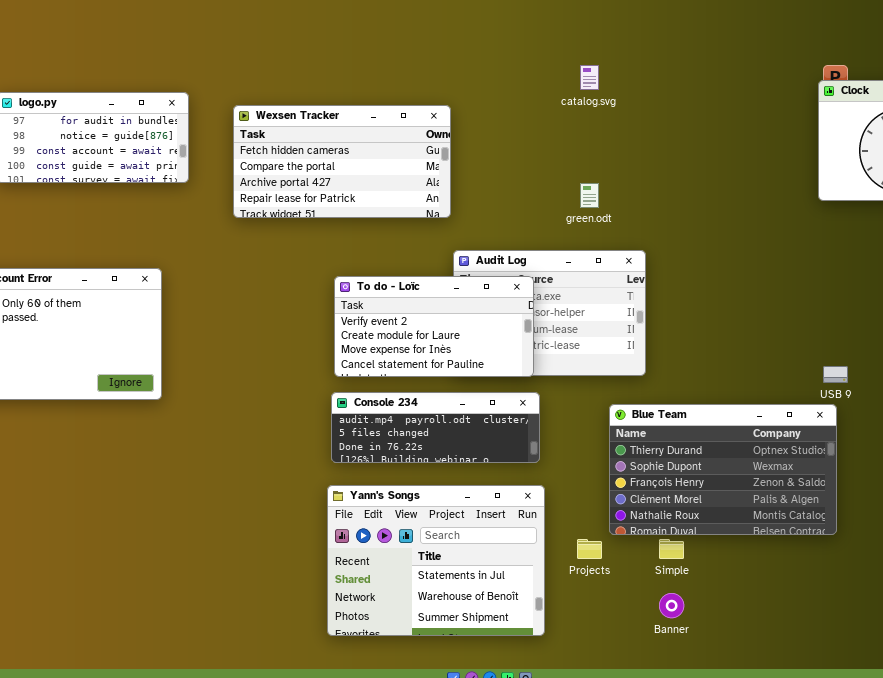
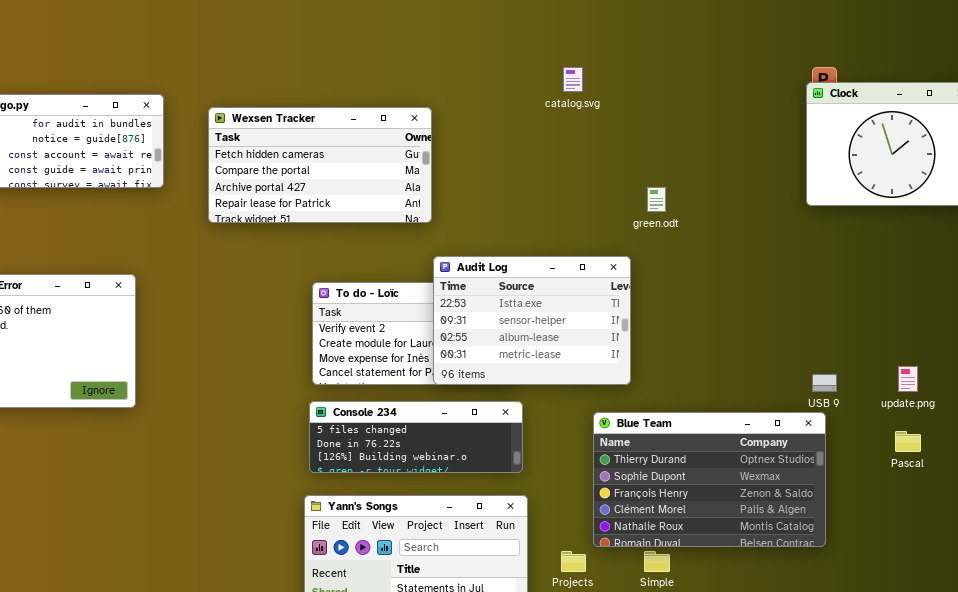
green.odt: [580,183,599,208] -> [647,187,666,212], moved
Audit Log: [453,250,646,376] -> [433,256,631,385], raised
Console 234: [331,392,540,463] -> [309,401,523,473], scrolled down 1 row

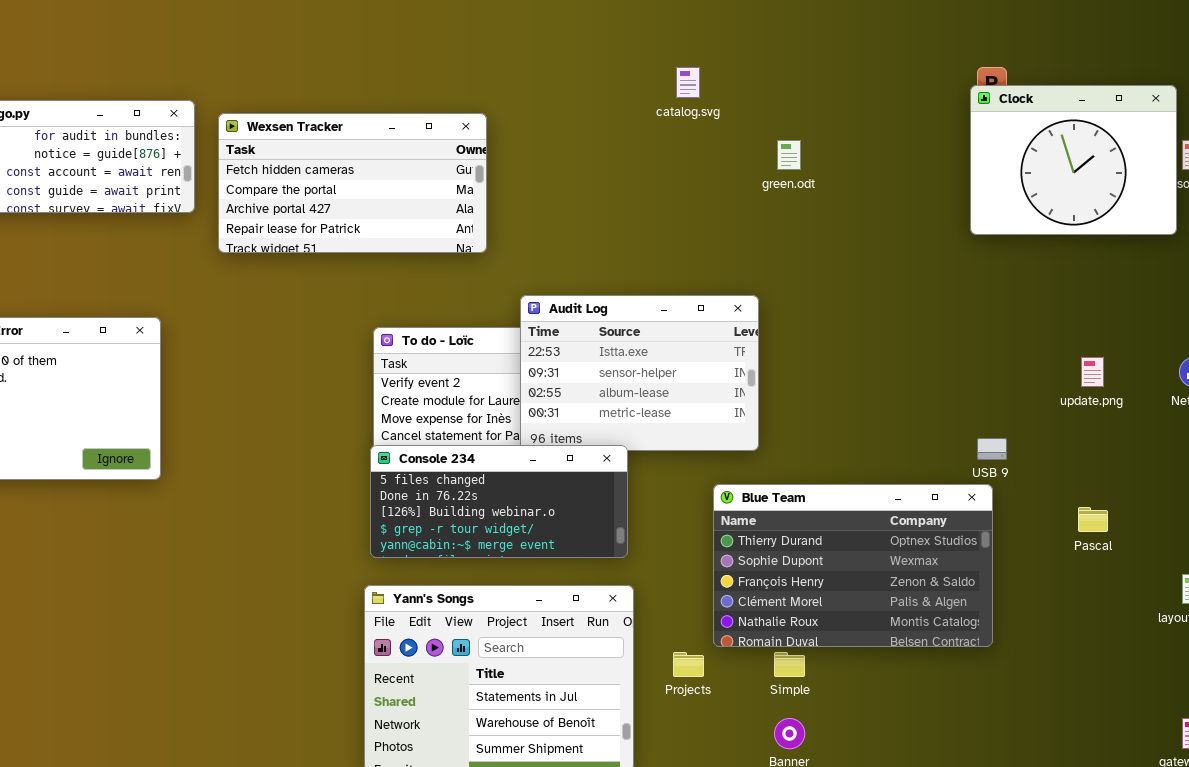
Wexsen Tracker: [208,107,432,223] -> [218,113,487,253], moved
green.odt: [647,187,666,212] -> [777,140,801,170], moved
update.png: [898,366,918,392] -> [1081,357,1104,387], moved
Console 234: [309,401,523,473] -> [370,445,628,558], resized

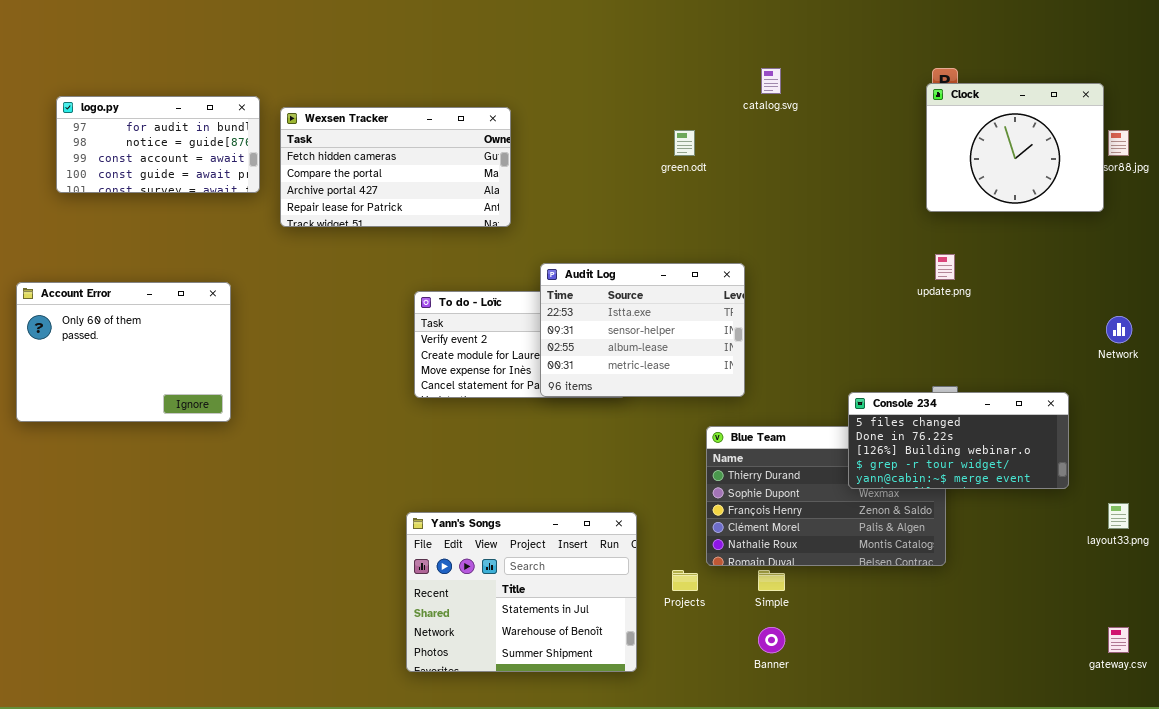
catalog.svg: [676,67,700,98] -> [761,68,781,94], moved
green.odt: [777,140,801,170] -> [674,130,695,156], moved
update.png: [1081,357,1104,387] -> [935,254,955,280], moved
Console 234: [370,445,628,558] -> [848,392,1069,489], moved

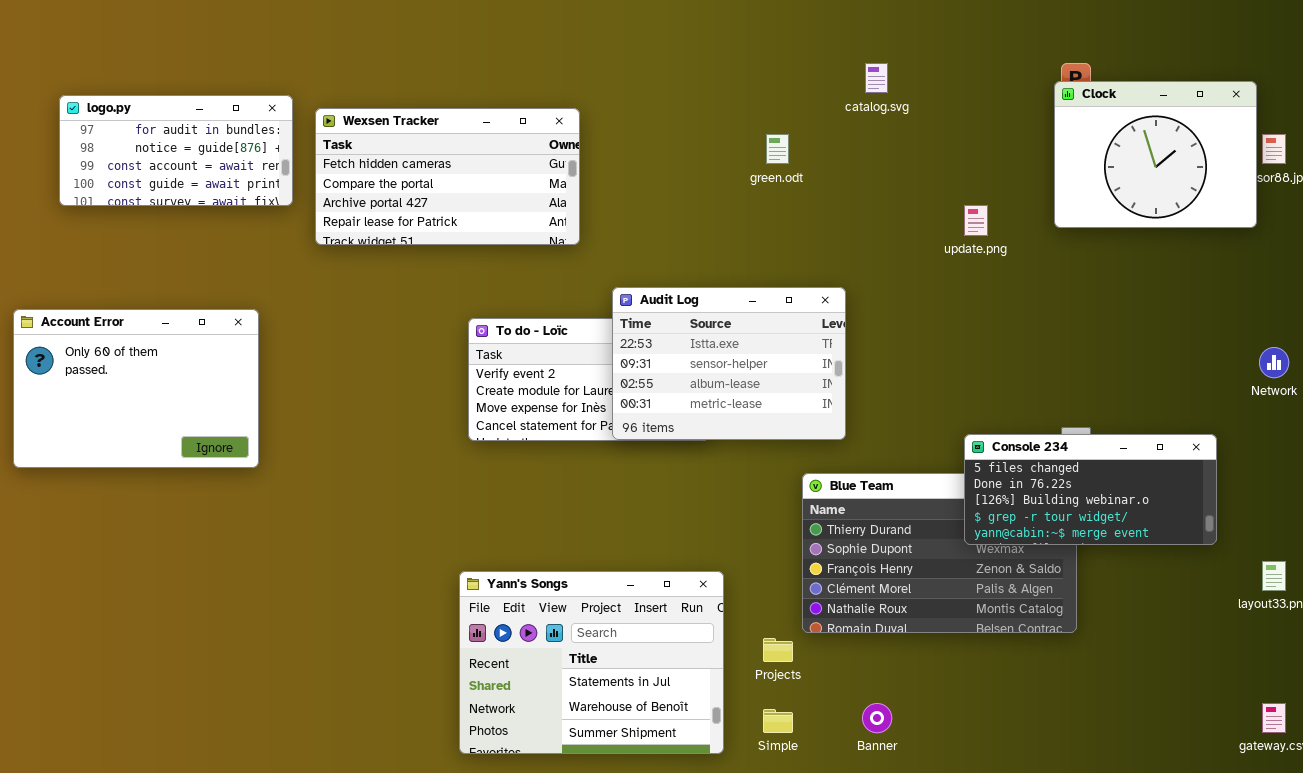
update.png: [935,254,955,280] -> [964,205,988,236], moved
Simple: [758,570,785,591] -> [763,709,793,733], moved

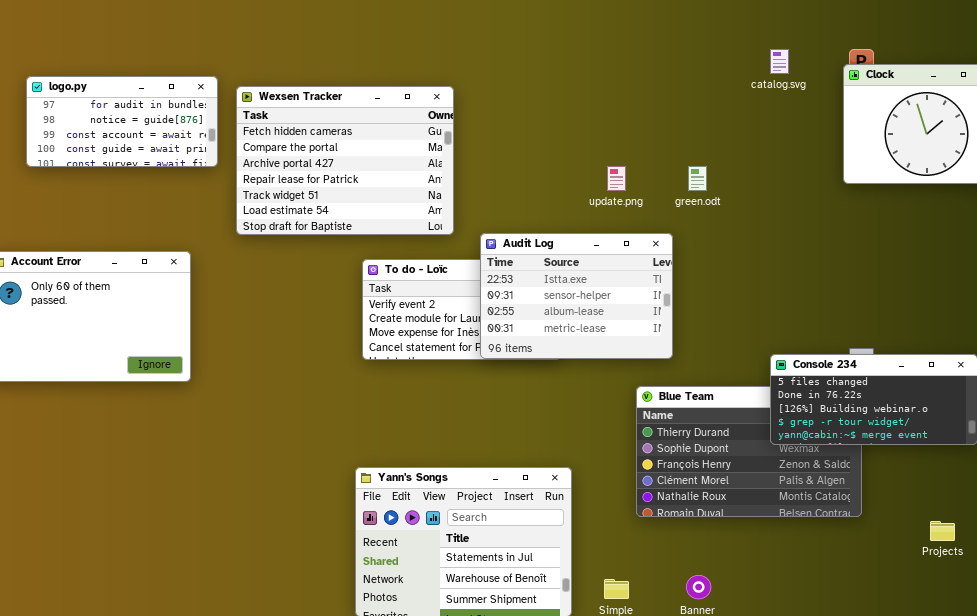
catalog.svg: [865,63,888,93] -> [770,49,789,74], moved
Wexsen Tracker: [315,108,580,245] -> [236,86,454,235], resized
green.odt: [766,134,789,164] -> [688,166,707,191], moved
update.png: [964,205,988,236] -> [607,166,626,191], moved
Projects: [763,638,793,662] -> [930,521,955,541], moved

